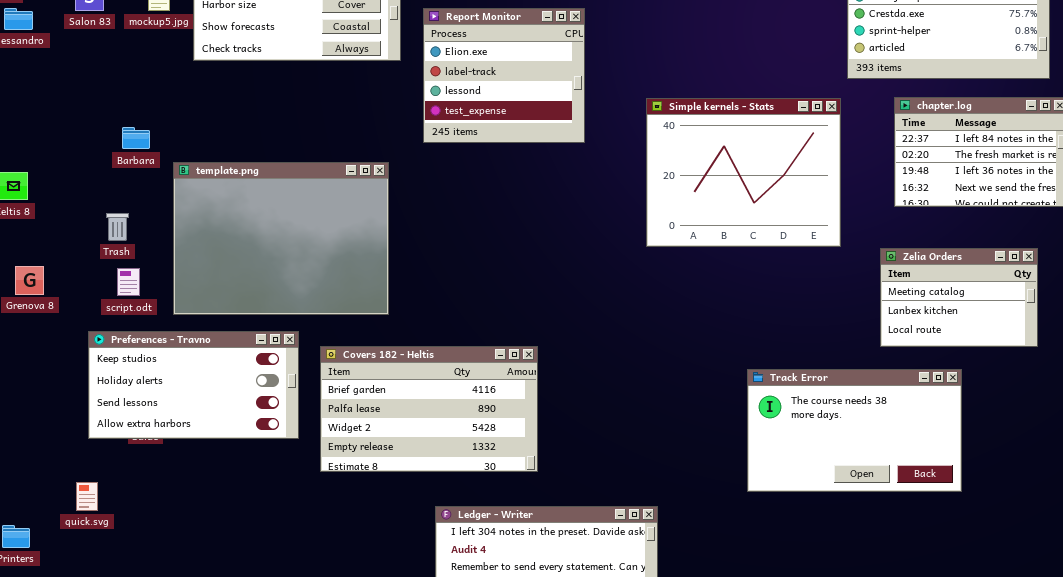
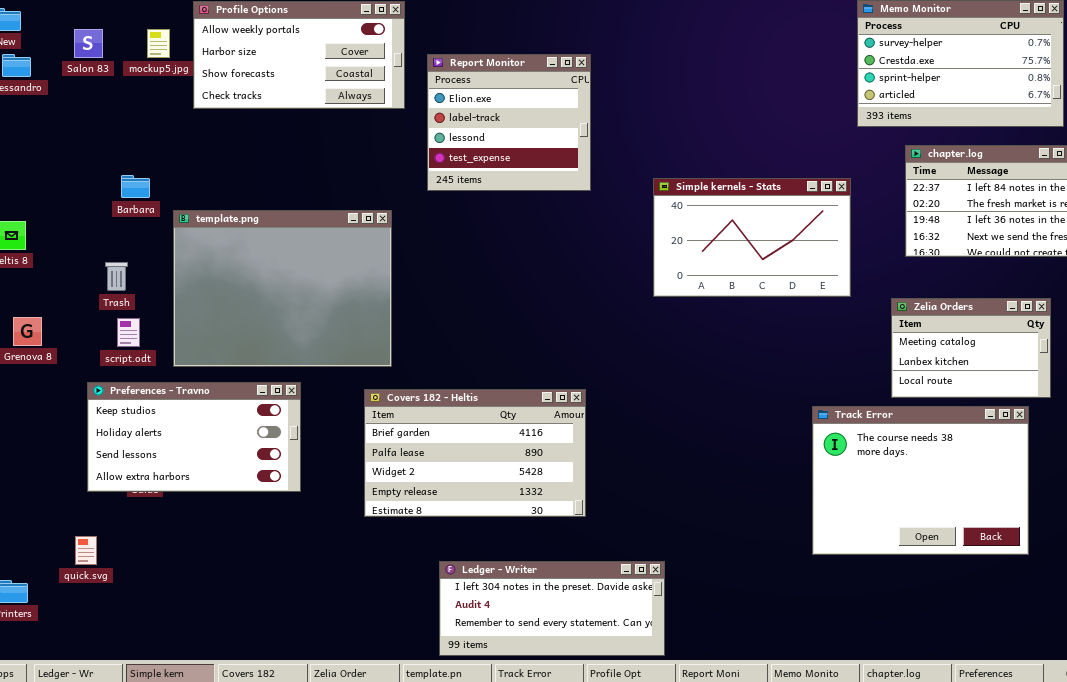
Simple kernels - Stats: [646,98,841,247] -> [653,178,851,297], resized
Covers 182 - Heltis: [320,346,538,472] -> [364,389,586,517], moved
Track Error: [747,369,962,492] -> [812,406,1029,555], moved, resized

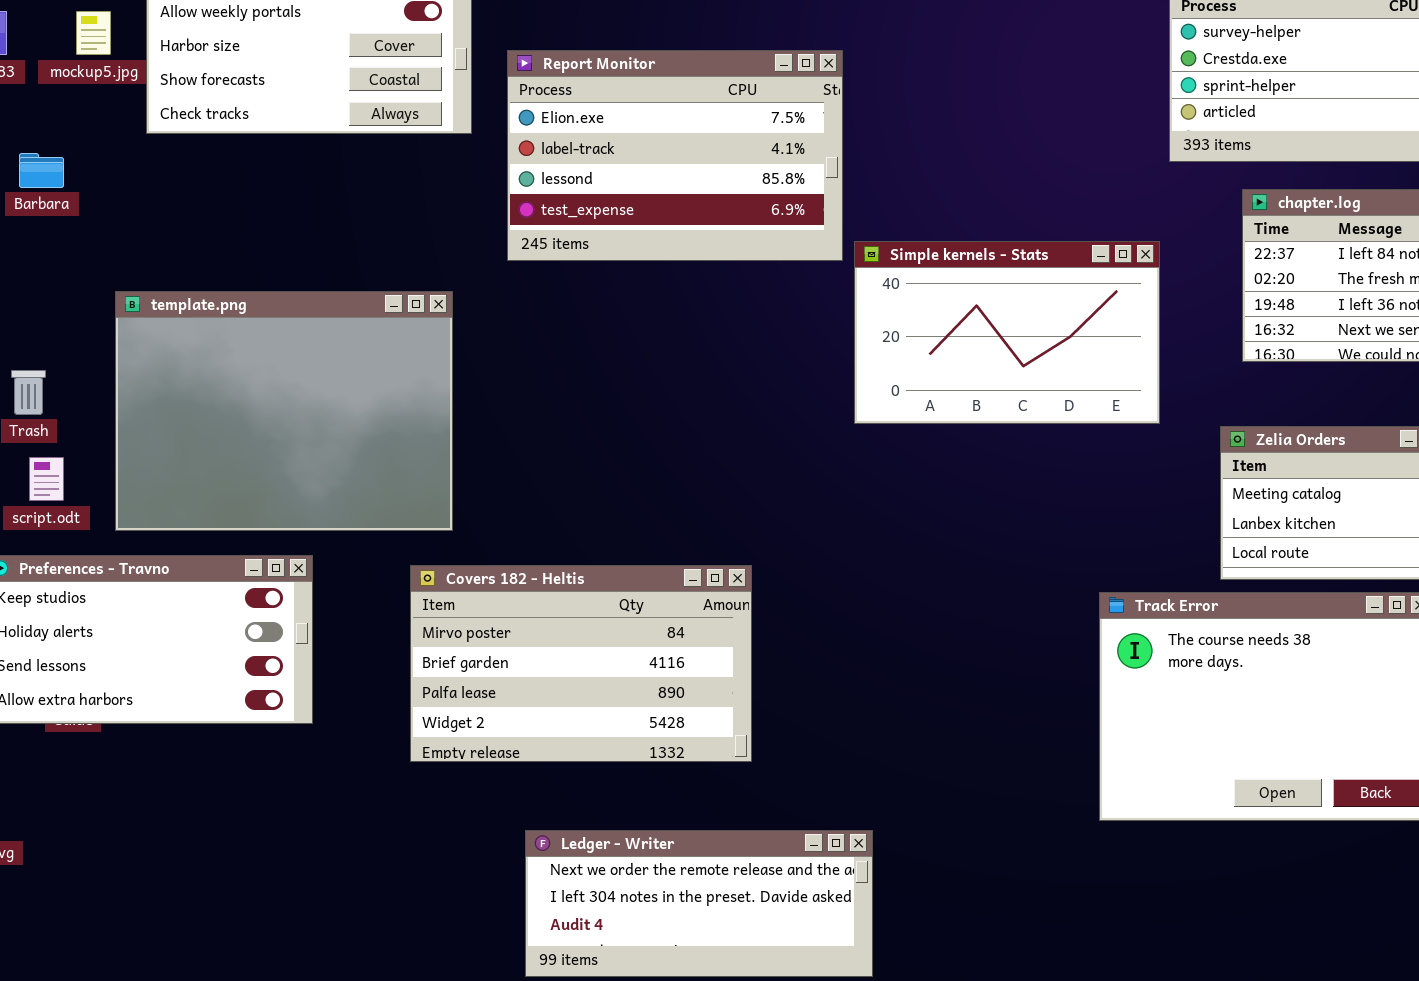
Report Monitor: [427,54,591,191] -> [507,50,843,261], resized
Barbara: [121,175,150,198] -> [19,153,64,188], moved
Covers 182 - Heltis: [364,389,586,517] -> [410,565,752,762], scrolled up 1 row
Ledger - Writer: [439,561,665,656] -> [525,830,873,977], scrolled up 1 row

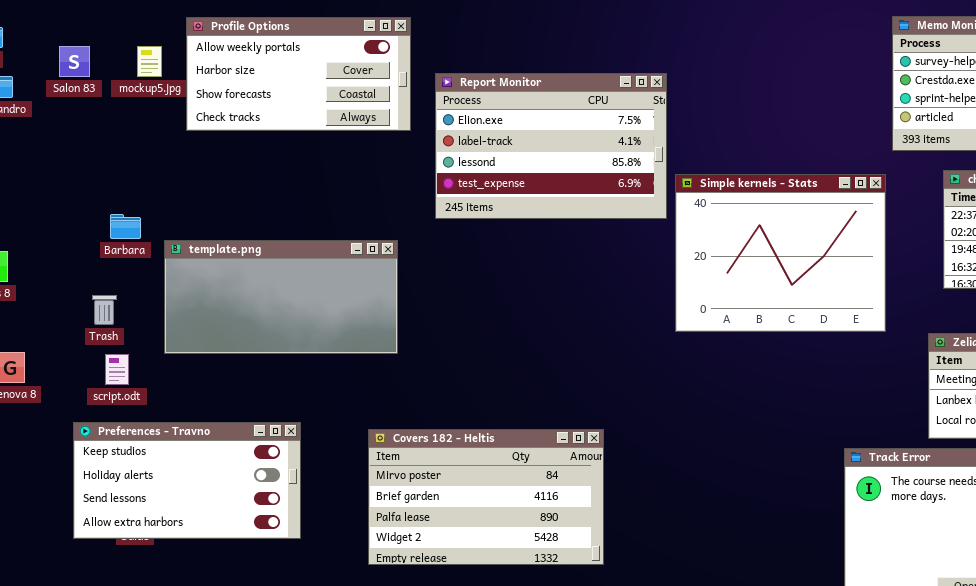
Barbara: [19,153,64,188] -> [110,214,141,239], moved
Simple kernels - Stats: [854,241,1160,424] -> [675,174,886,332], resized
template.png: [115,291,453,531] -> [164,240,398,354], resized

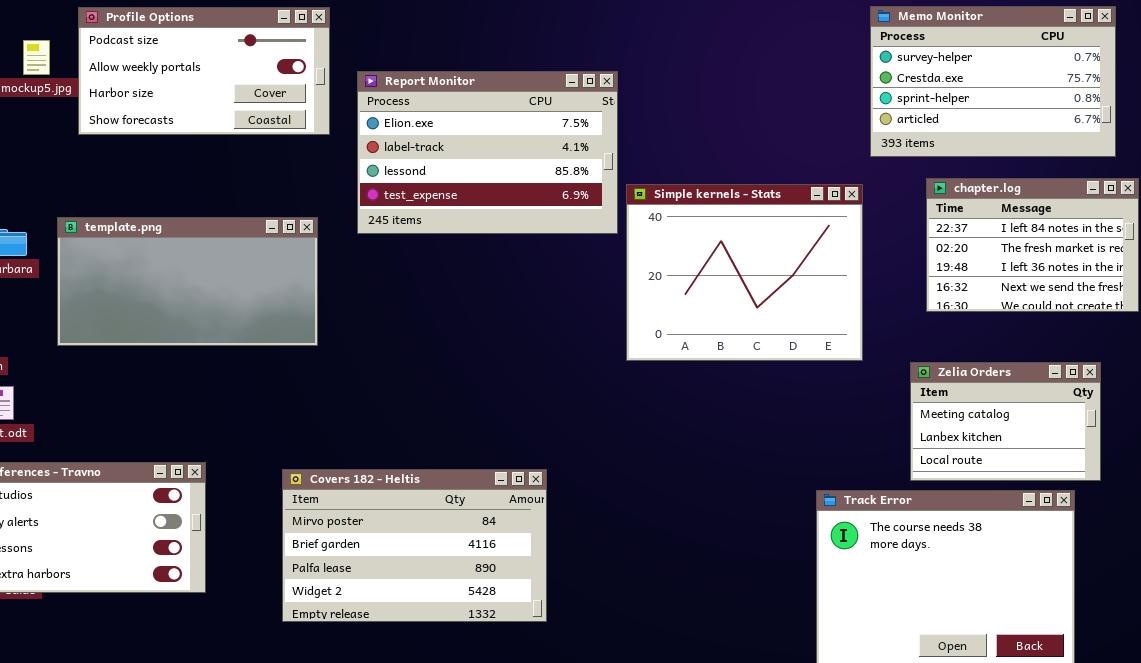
Profile Options: [186,17,411,131] -> [78,7,330,135], scrolled up 1 row
template.png: [164,240,398,354] -> [57,217,318,346], moved

